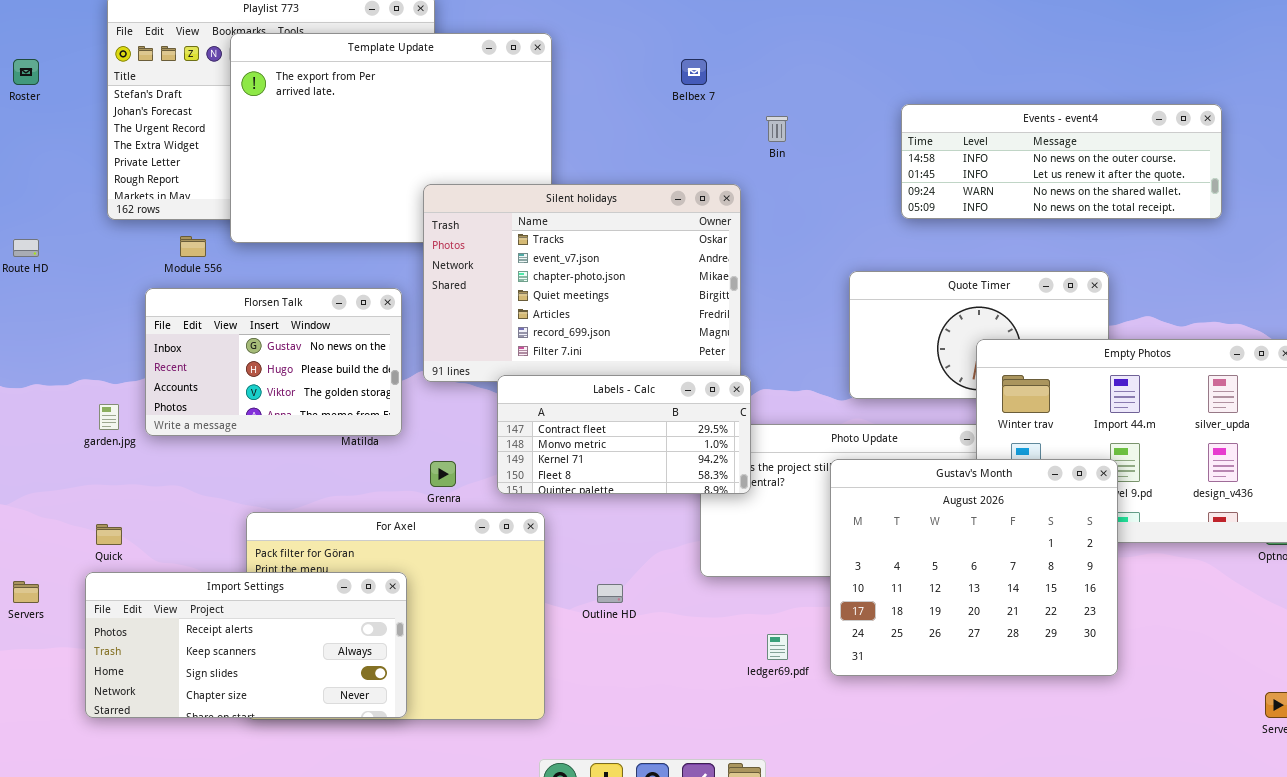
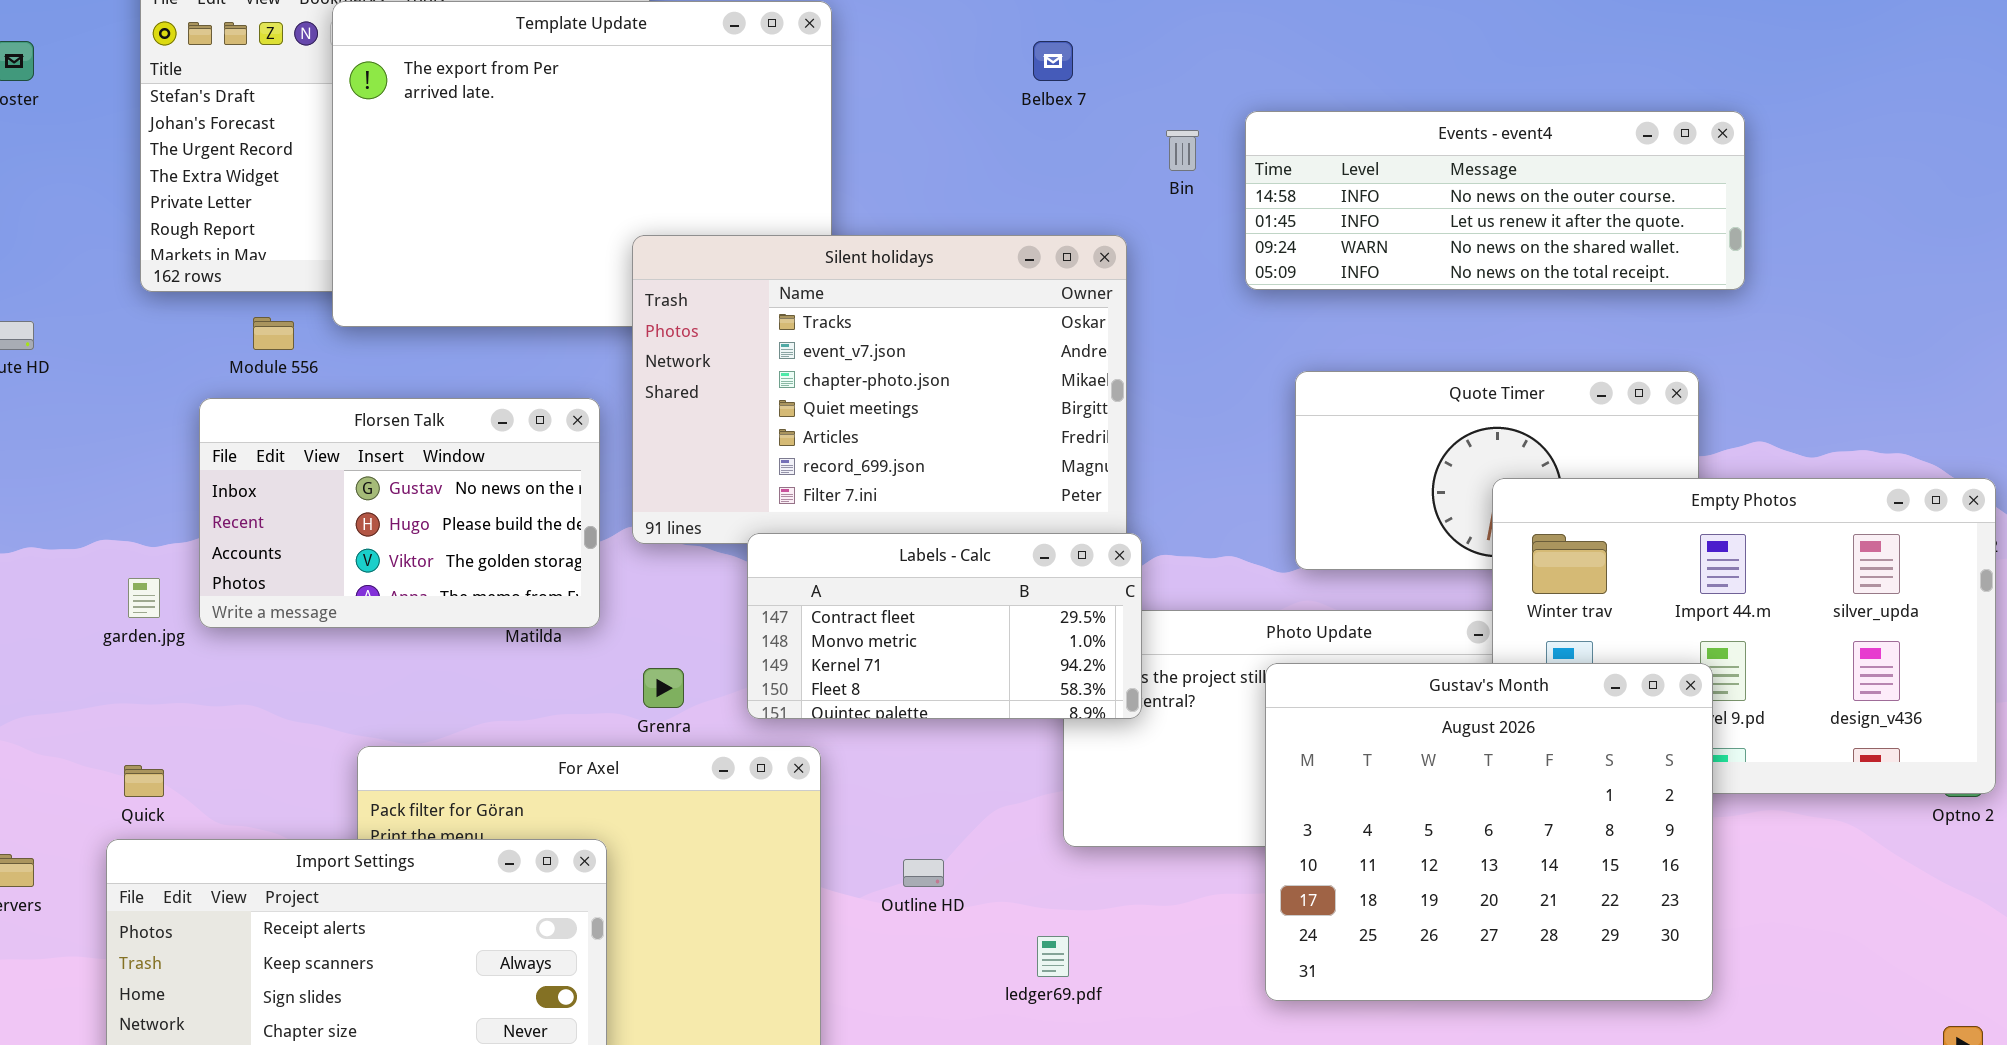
Events - event4: [901,104,1222,219] -> [1245,111,1745,290], moved
ledger69.pdf: [767,634,788,660] -> [1037,936,1069,977], moved

